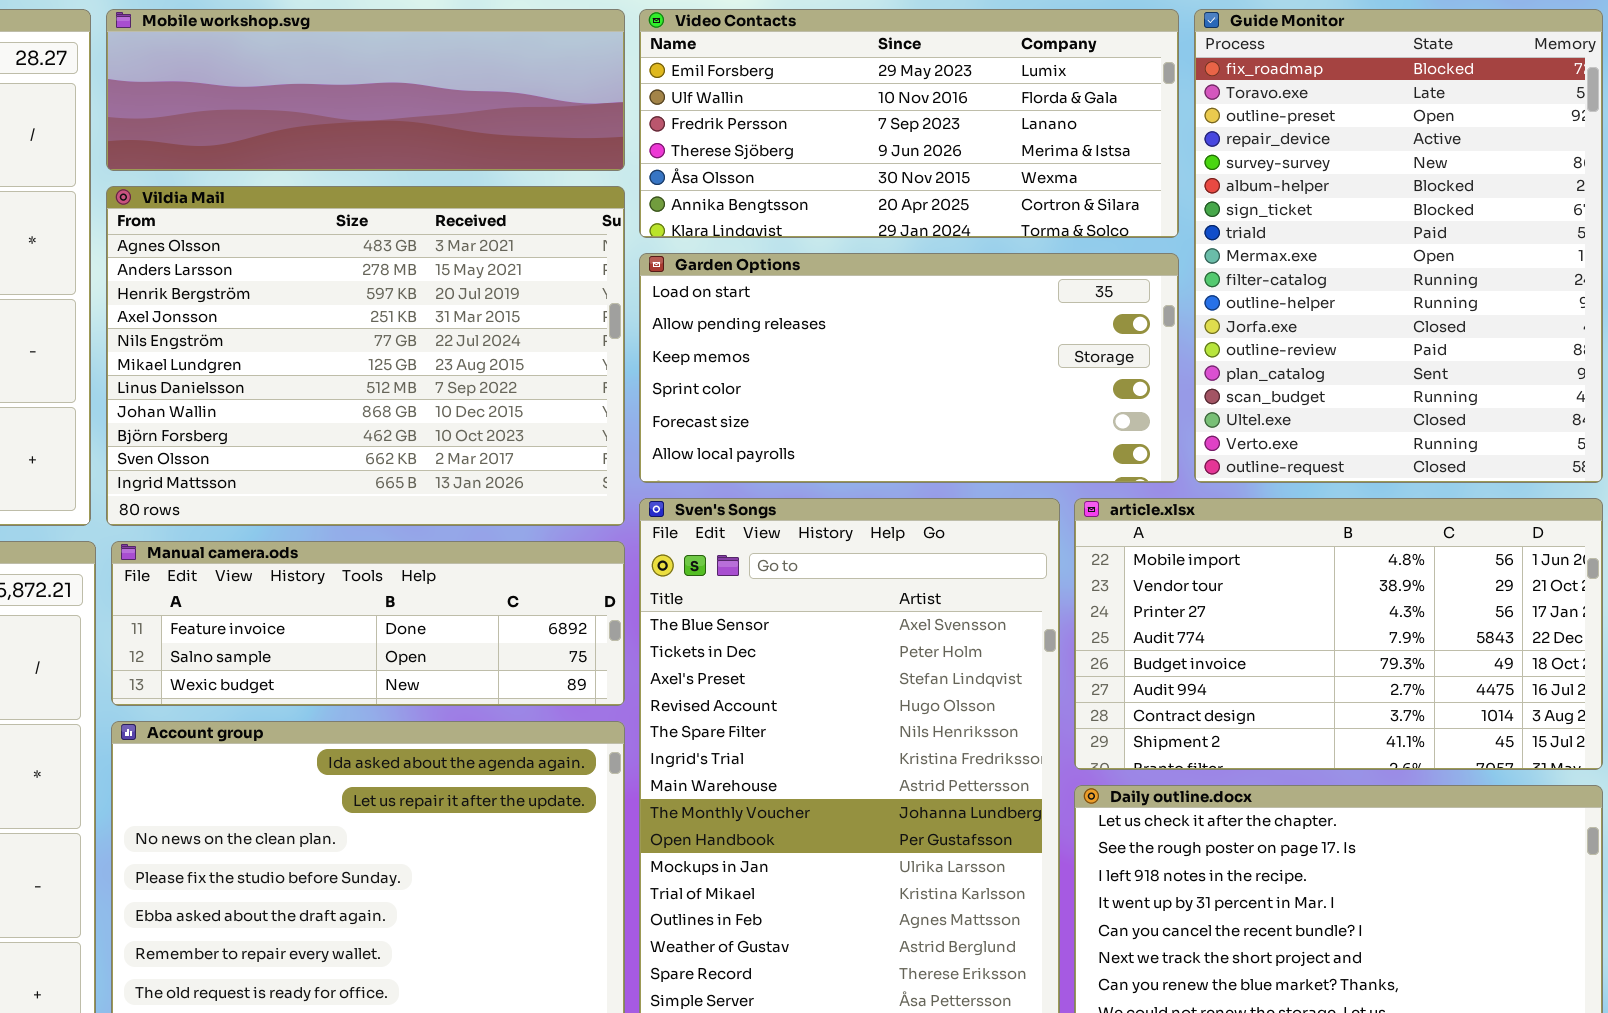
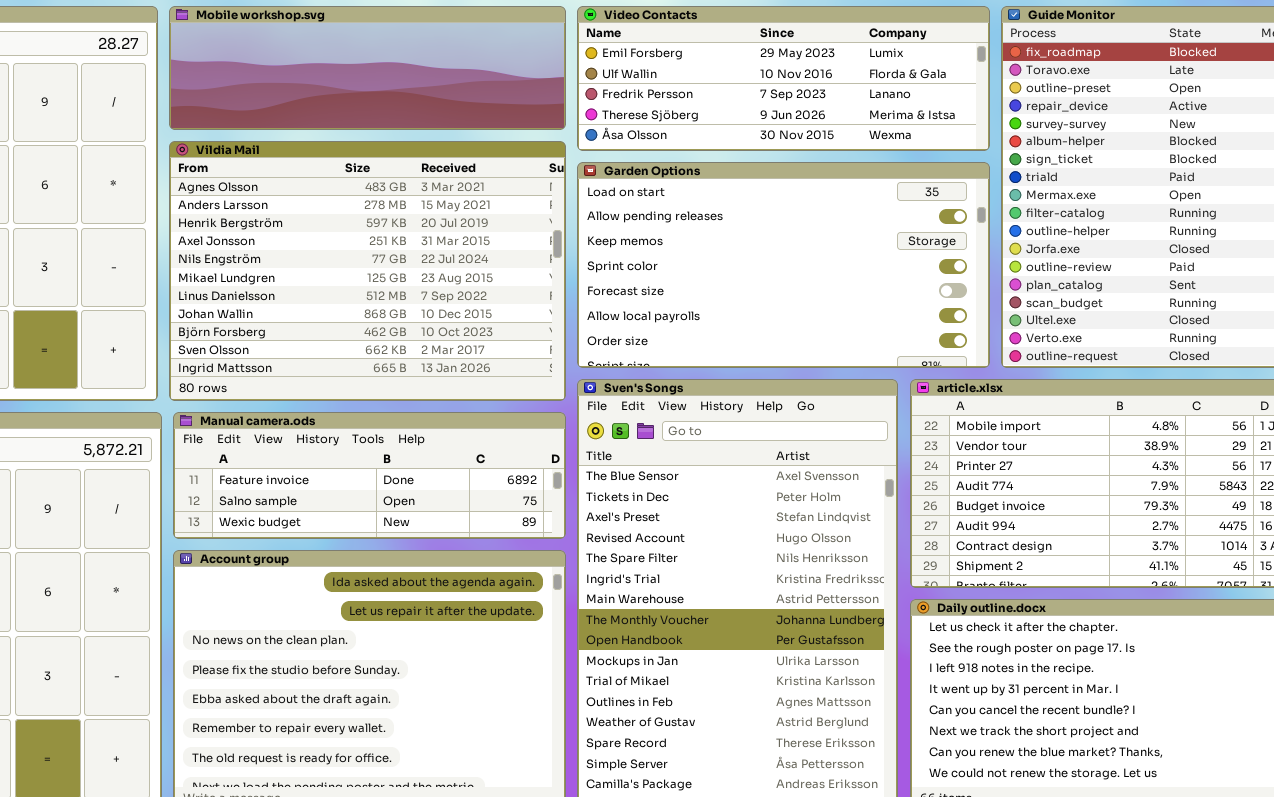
Video Contacts: [639,9,1179,238] -> [577,6,990,151], resized
Garden Options: [639,253,1179,483] -> [577,162,990,368], resized

